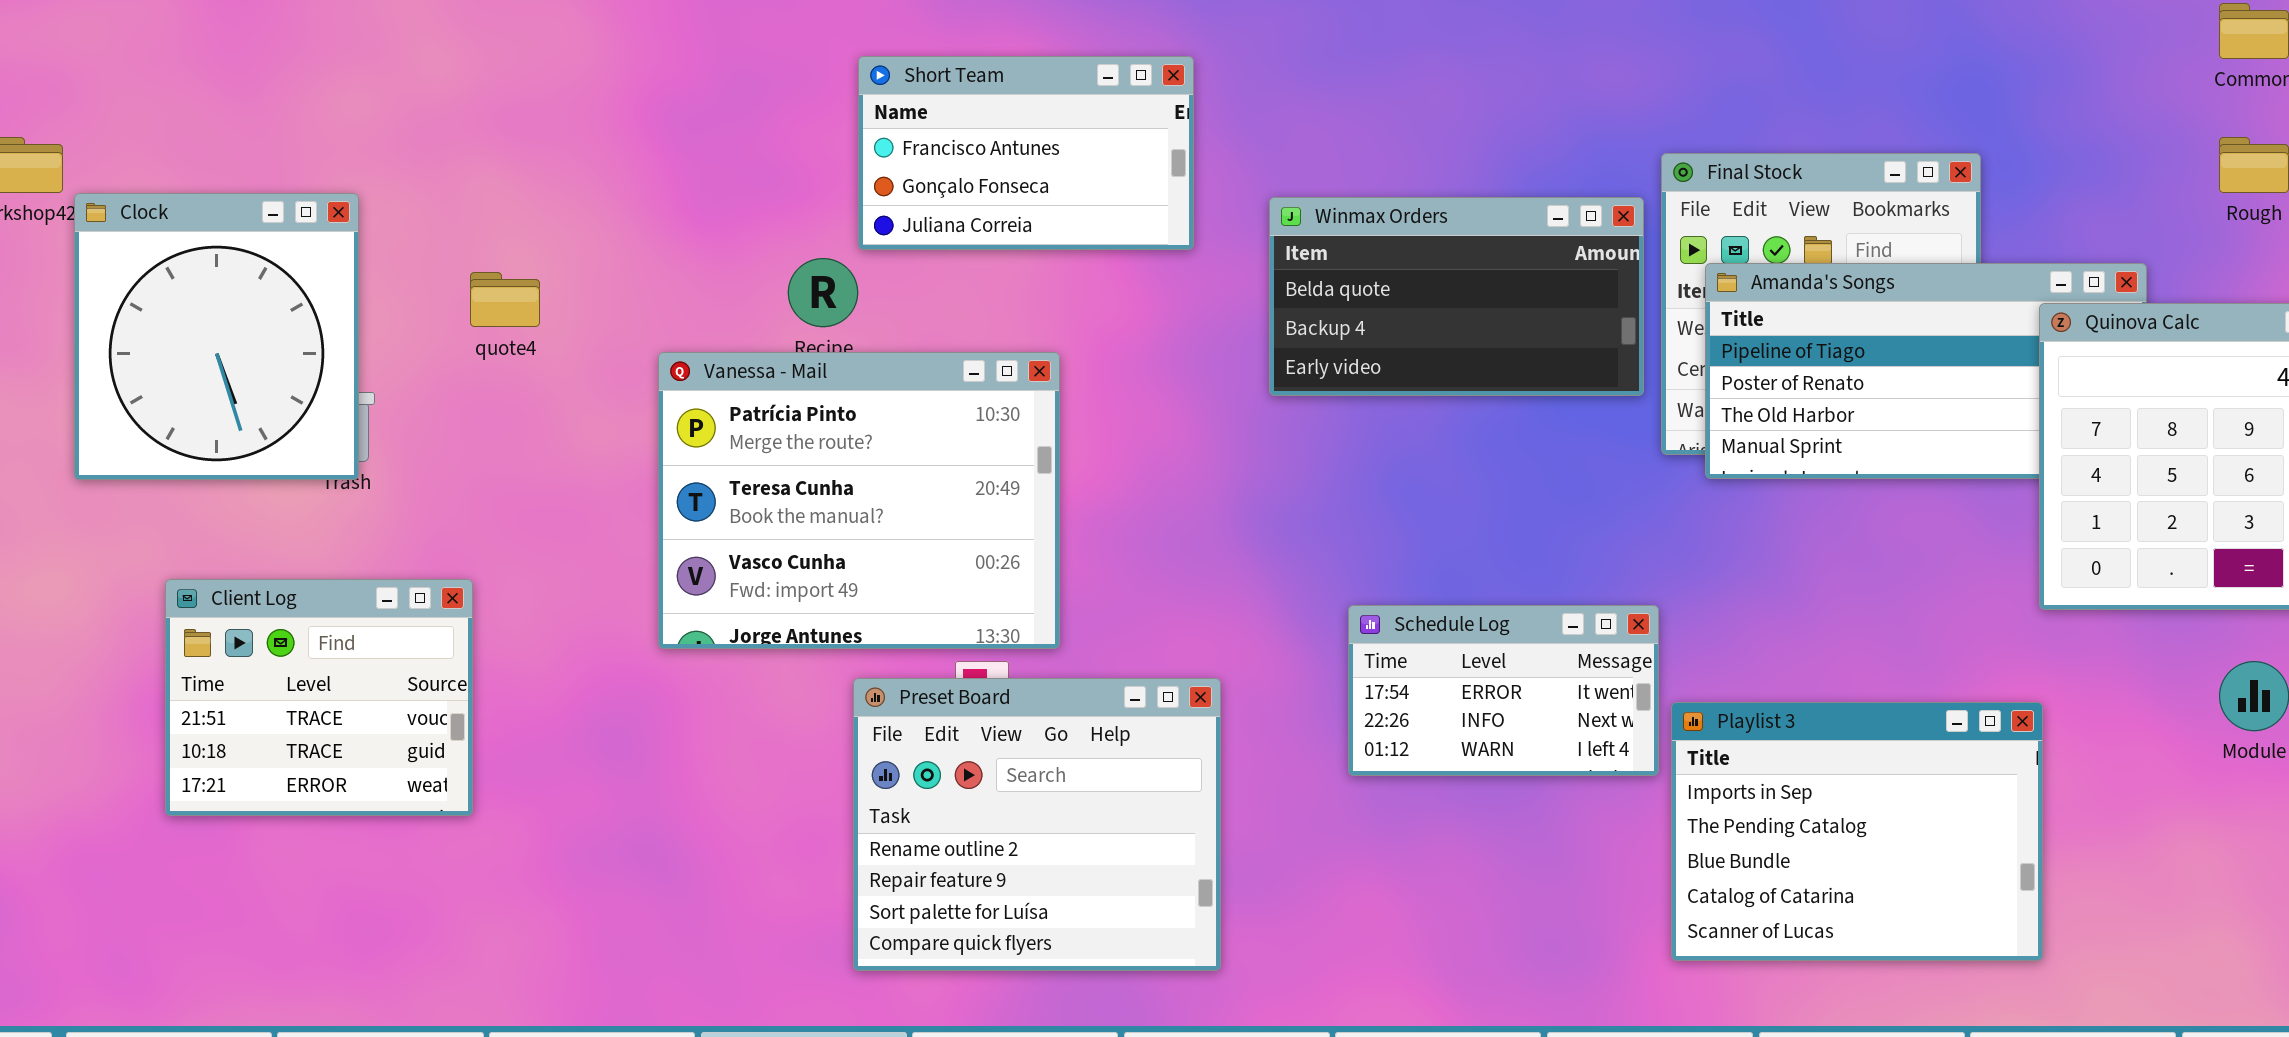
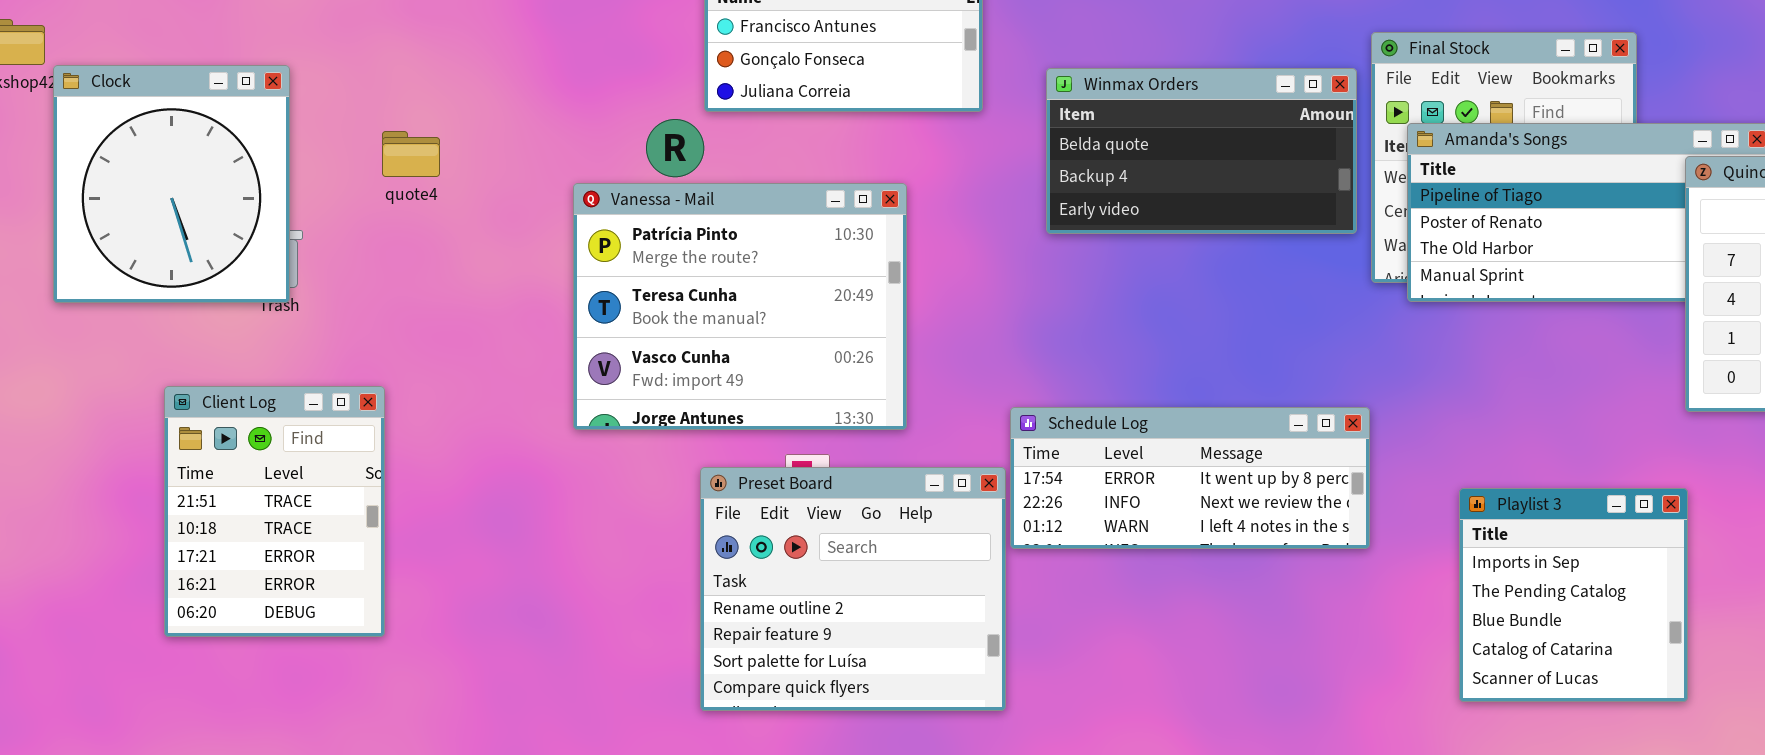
Vanessa - Mail: [658,352,1060,649] -> [573,183,907,430], moved
Client Log: [165,579,473,816] -> [164,386,385,637], resized
Schedule Log: [1348,605,1659,776] -> [1010,407,1370,549], resized
Playlist 3: [1671,702,2043,961] -> [1459,488,1688,702], resized

